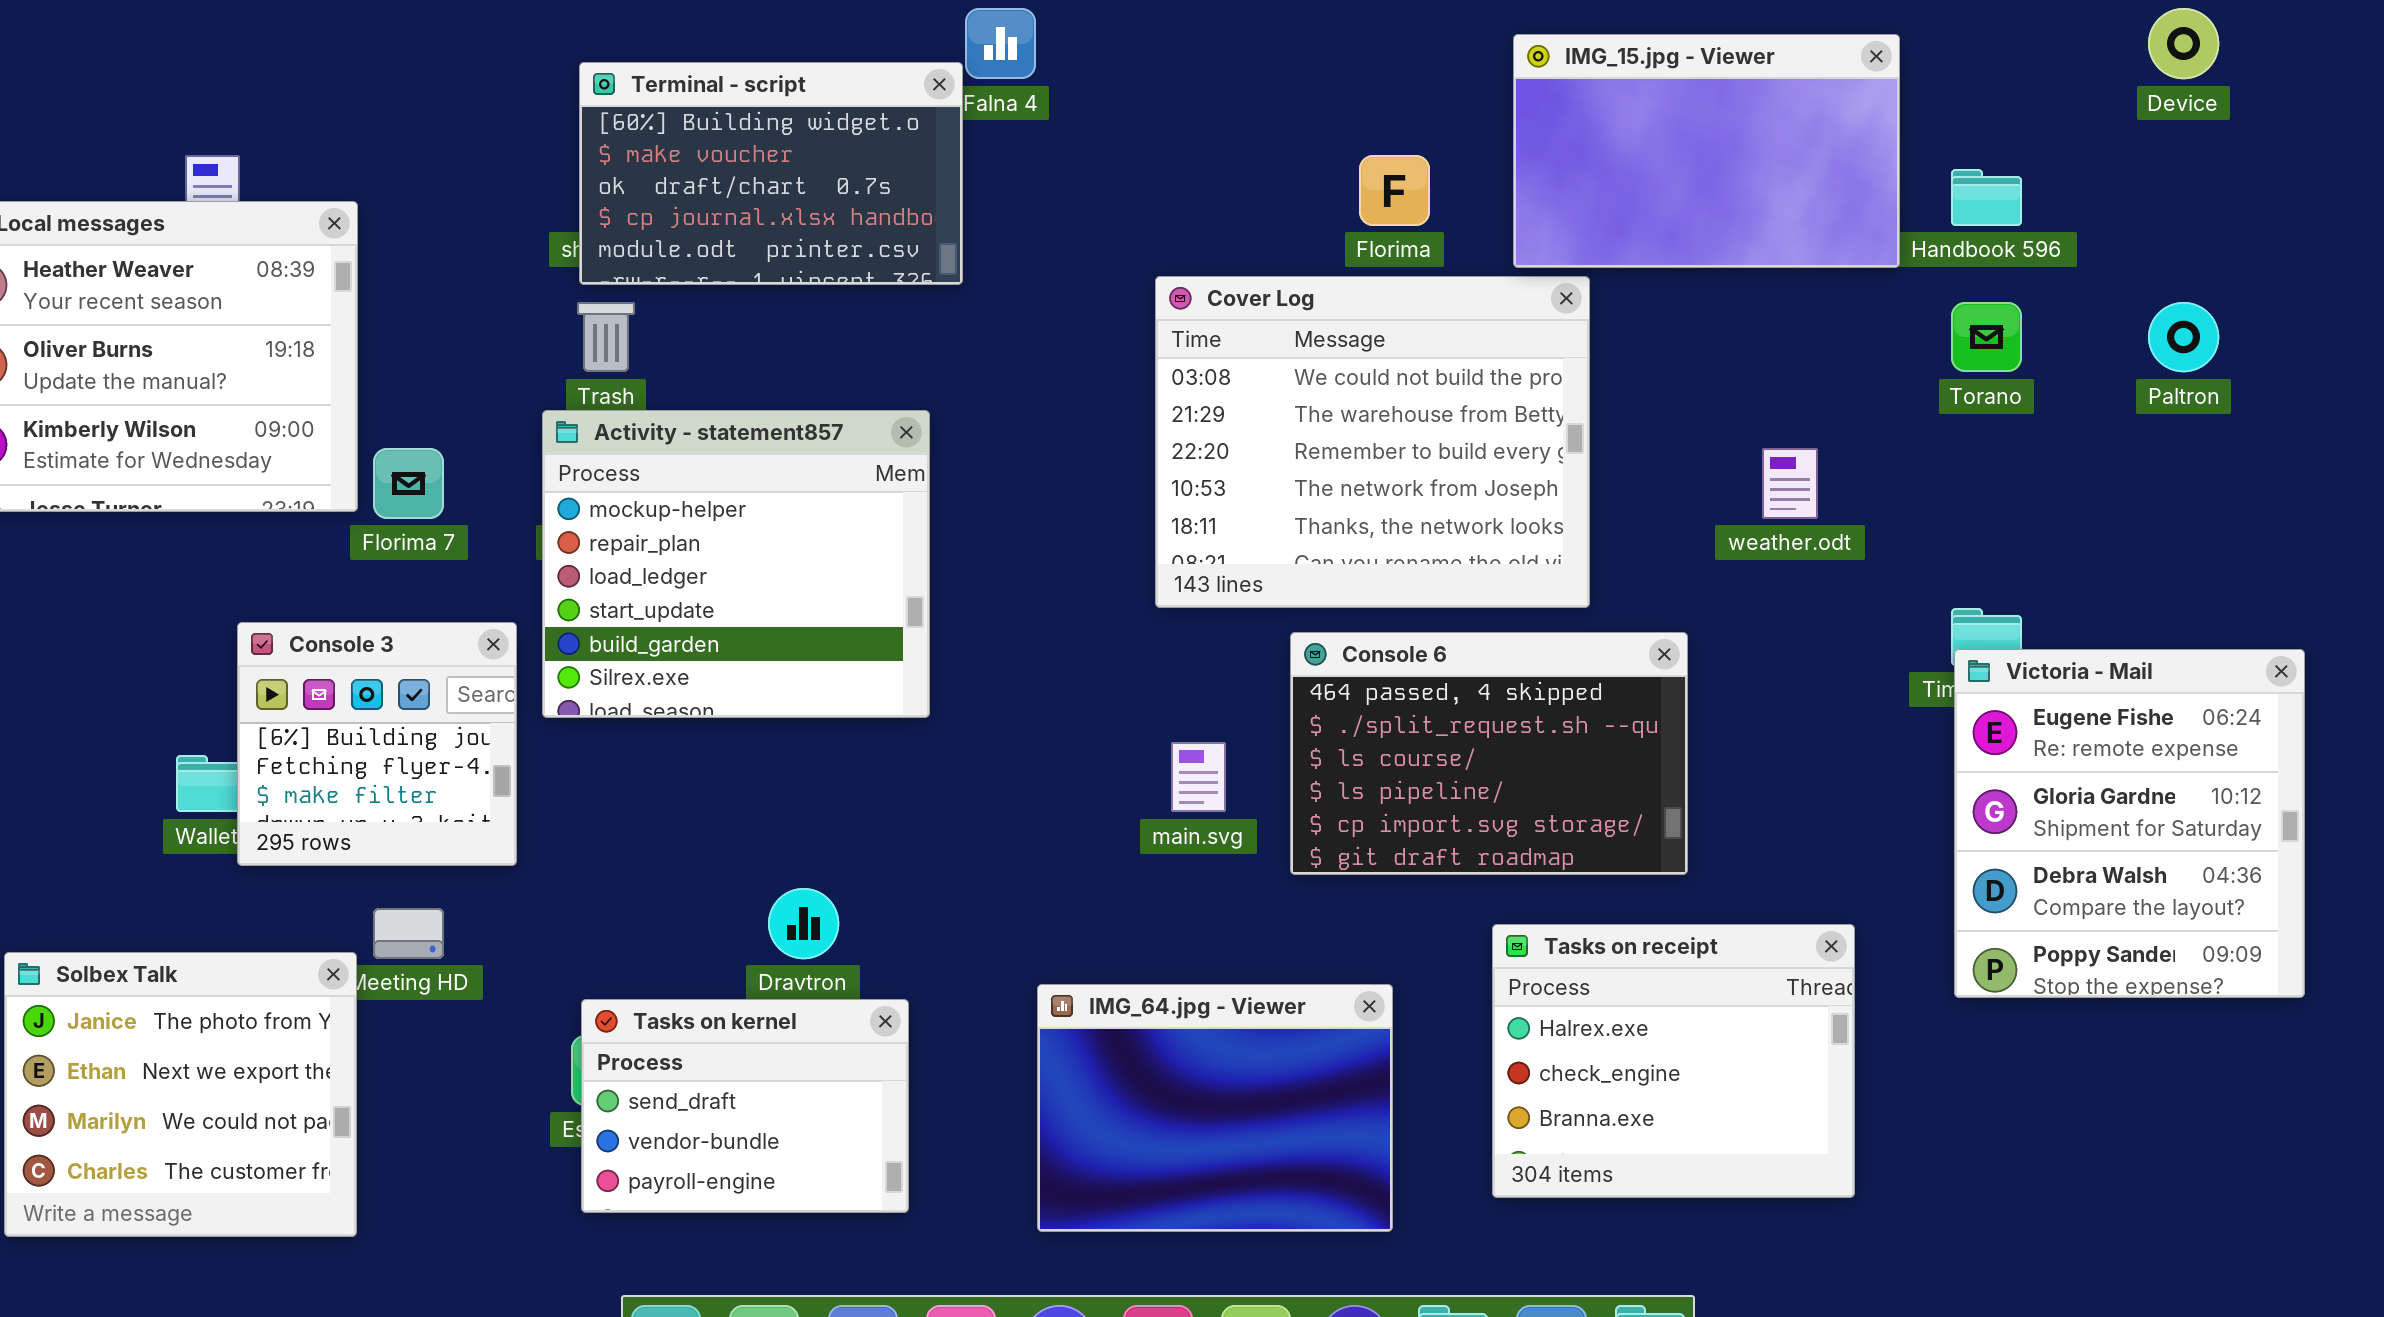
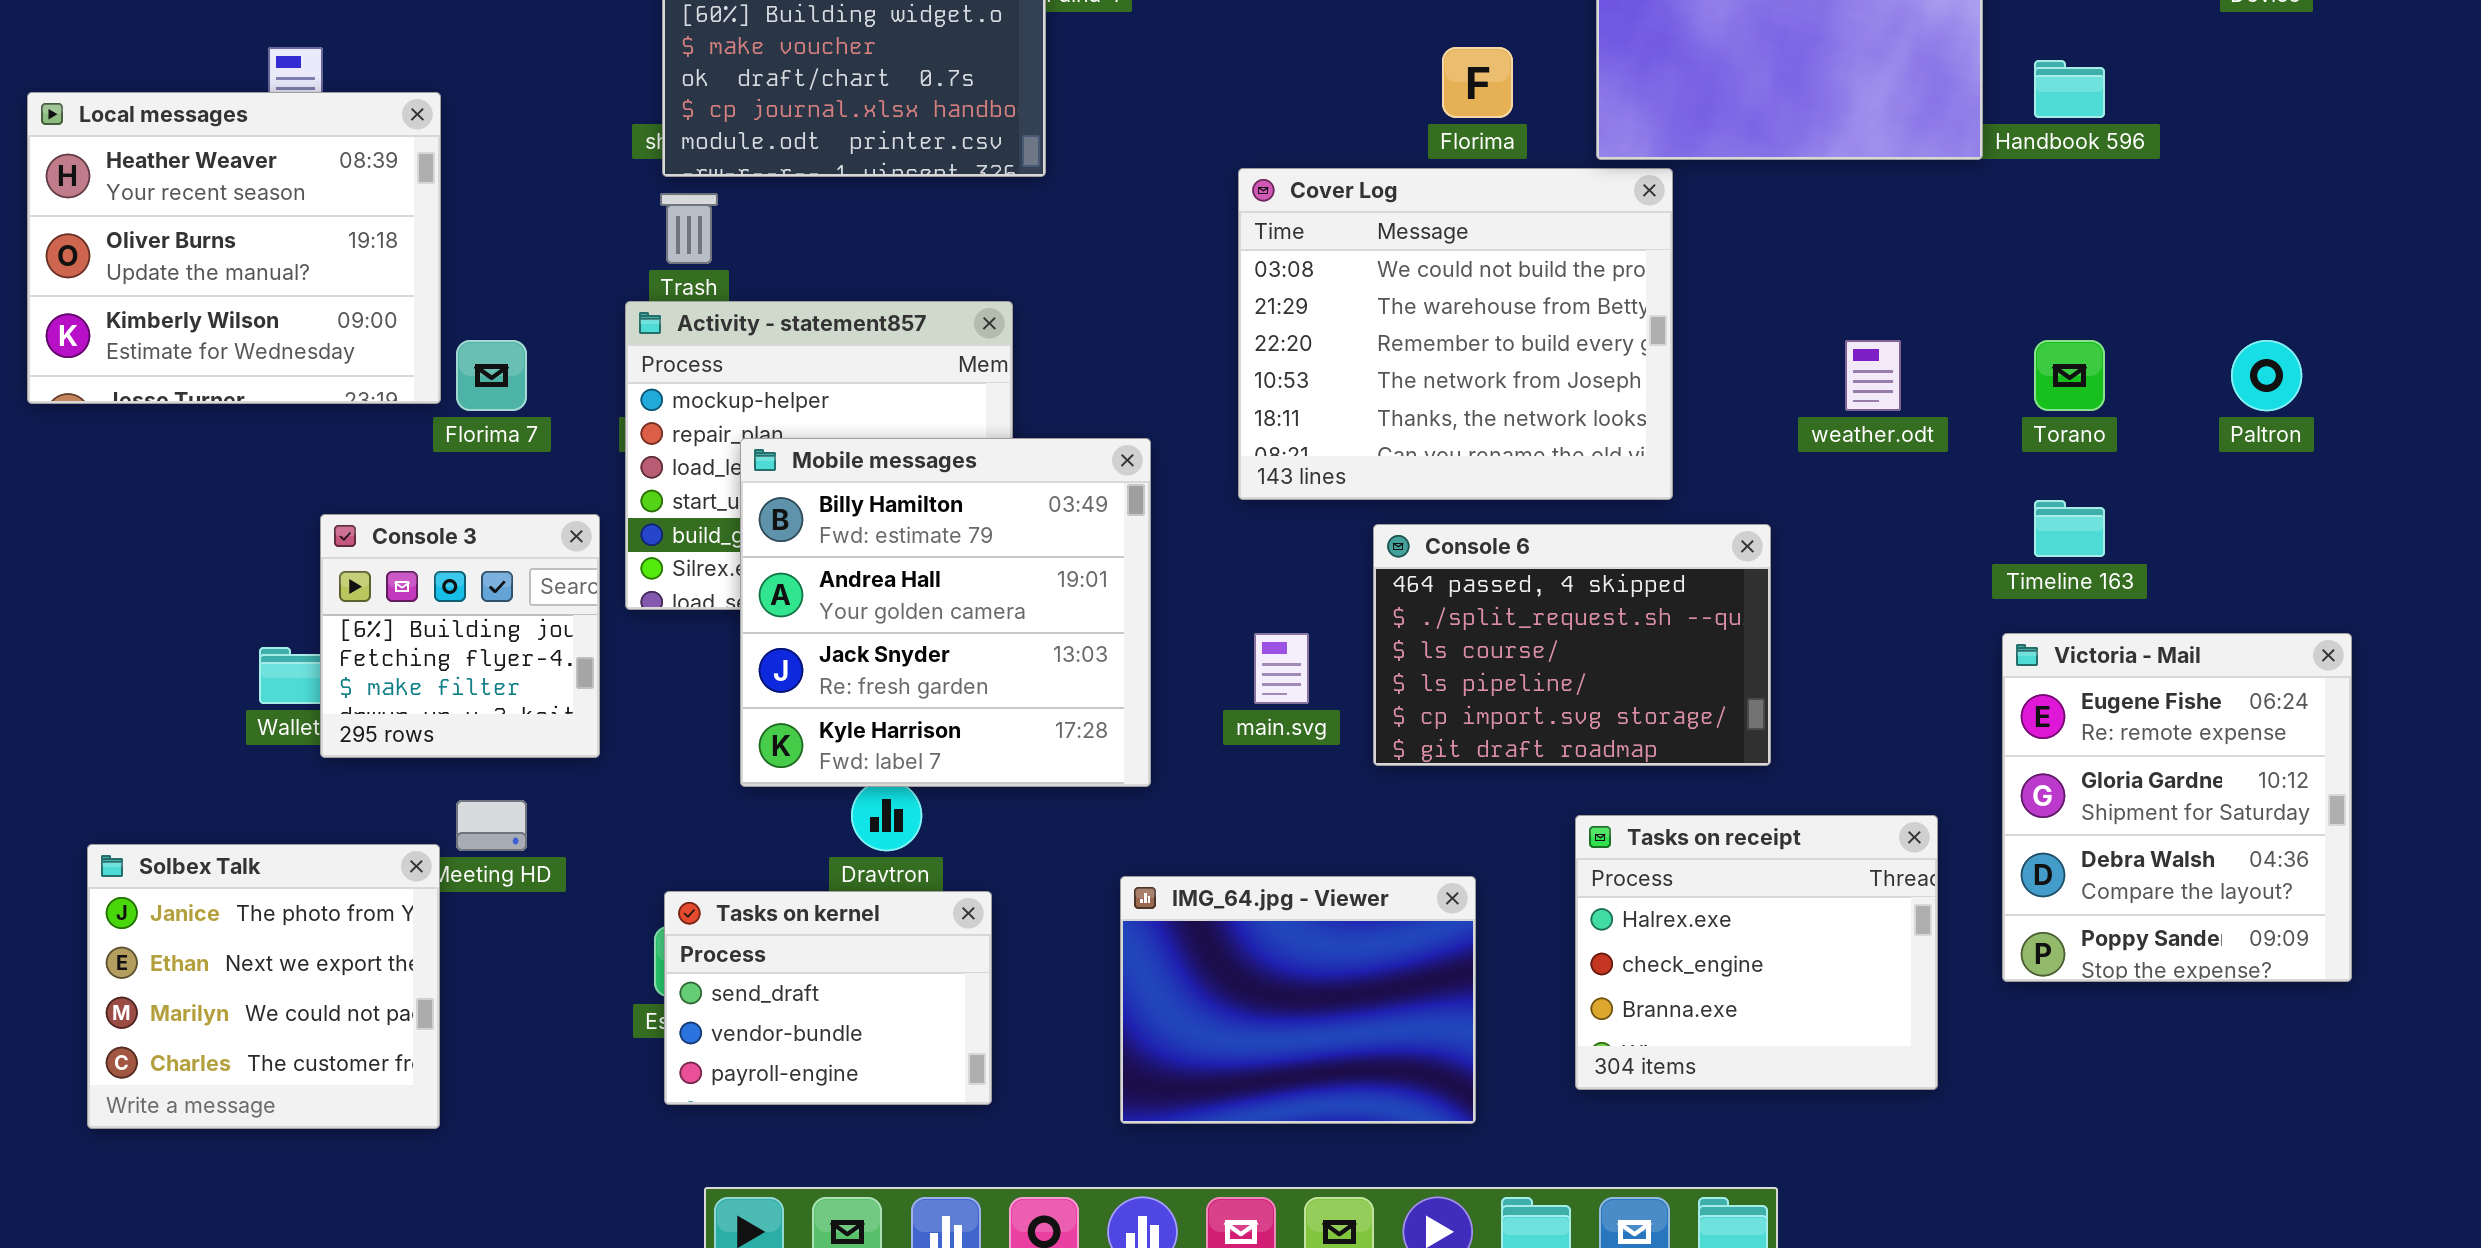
Torano: [1951,302,2022,372] -> [2034,340,2105,411], moved
Paltron: [2148,302,2219,372] -> [2231,340,2302,411], moved
Mobile messages: none -> [740,438,1151,787], opened
Victoria - Mail: [1954,649,2305,998] -> [2002,633,2352,982], moved

